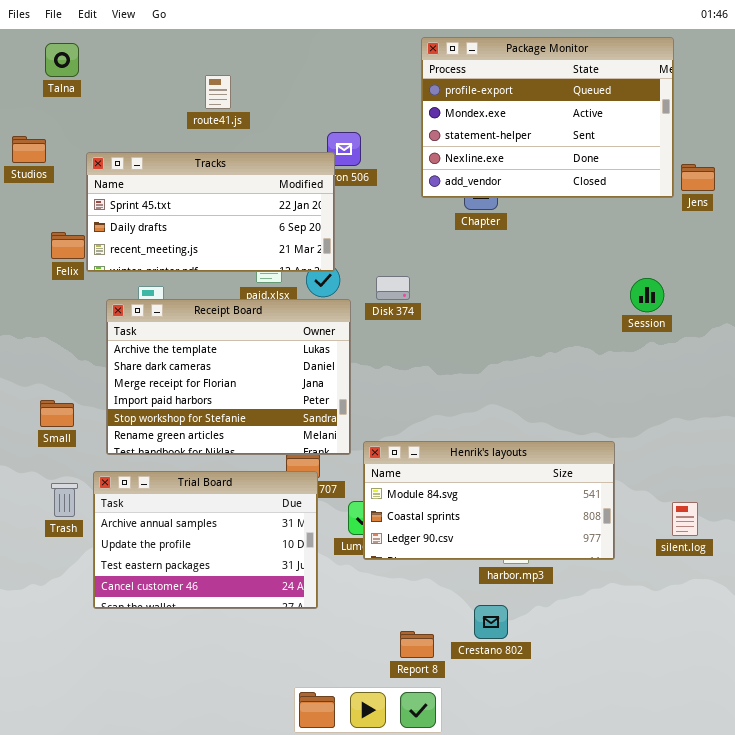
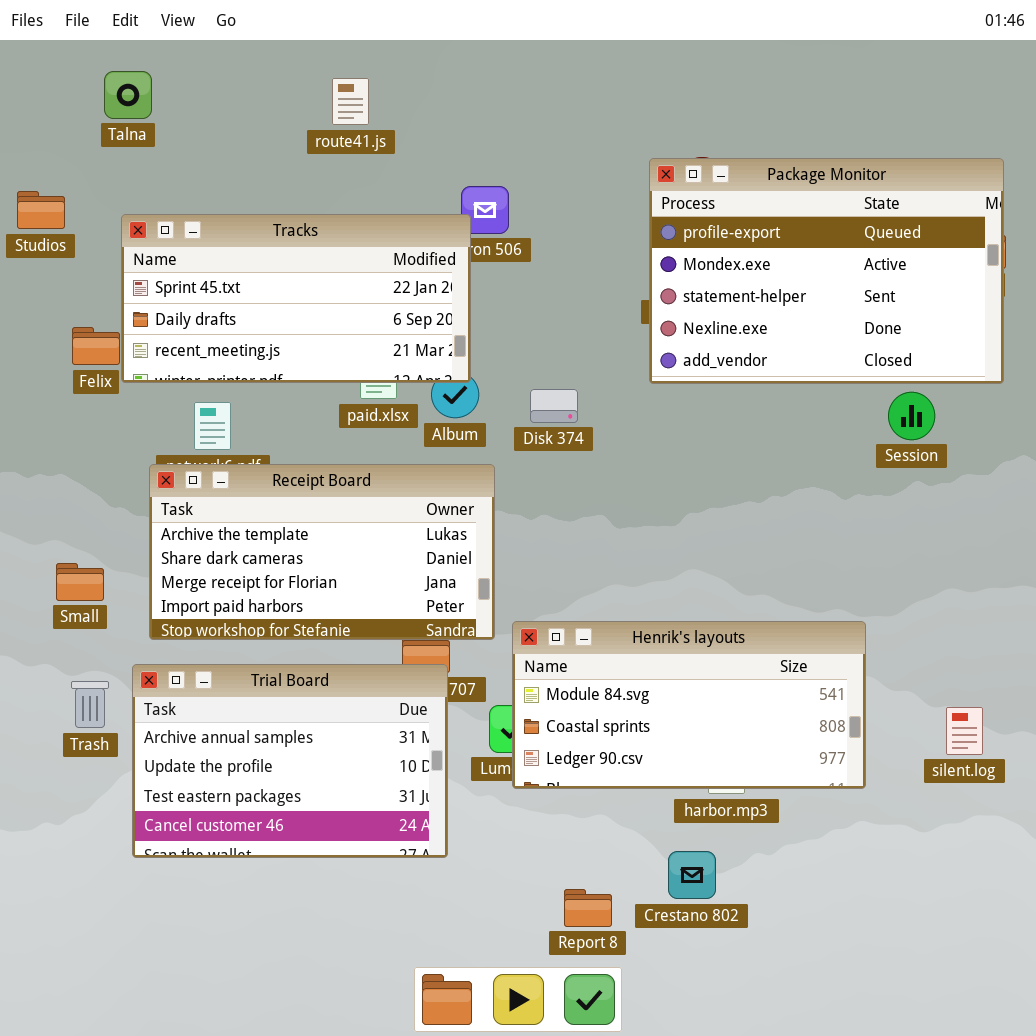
Package Monitor: [421,37,674,198] -> [649,158,1004,384], moved
Talna: [45,43,79,77] -> [104,71,152,119], moved
route41.js: [205,75,231,109] -> [332,78,369,125], moved
Receipt Board: [106,299,351,455] -> [149,464,495,640], resized

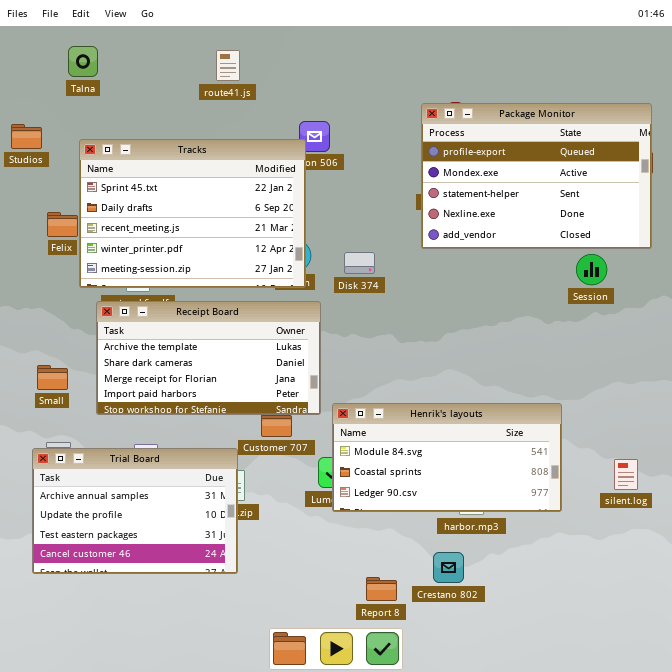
Tracks: [121,214,471,383] -> [79,139,306,288], resized
Trial Board: [132,664,448,858] -> [32,448,238,574], moved

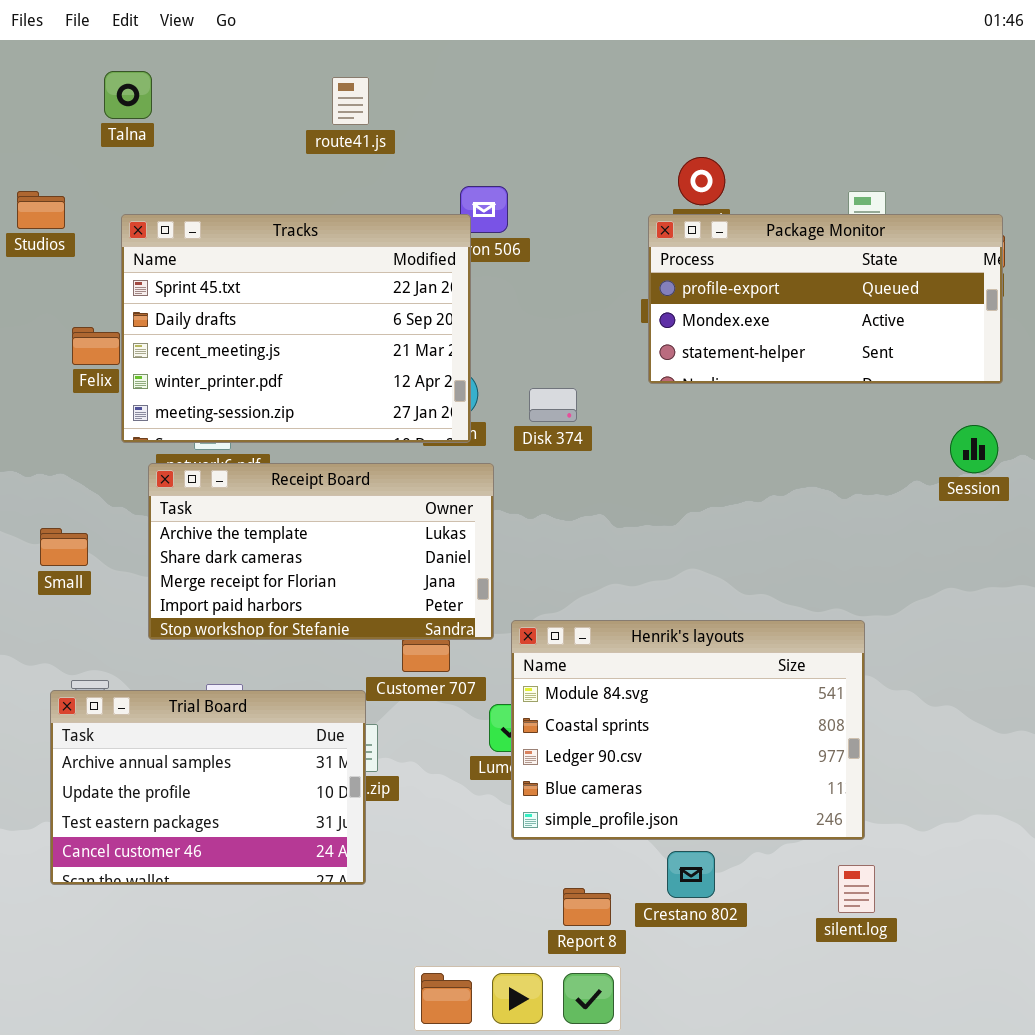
Package Monitor: [421,103,652,249] -> [648,214,1003,384], resized
Session: [576,254,607,285] -> [950,425,998,473], moved
Small: [37,365,68,390] -> [40,528,88,566], moved
Henrik's layouts: [332,403,562,512] -> [511,620,865,840], resized
silent.log: [614,459,638,490] -> [838,865,875,913], moved

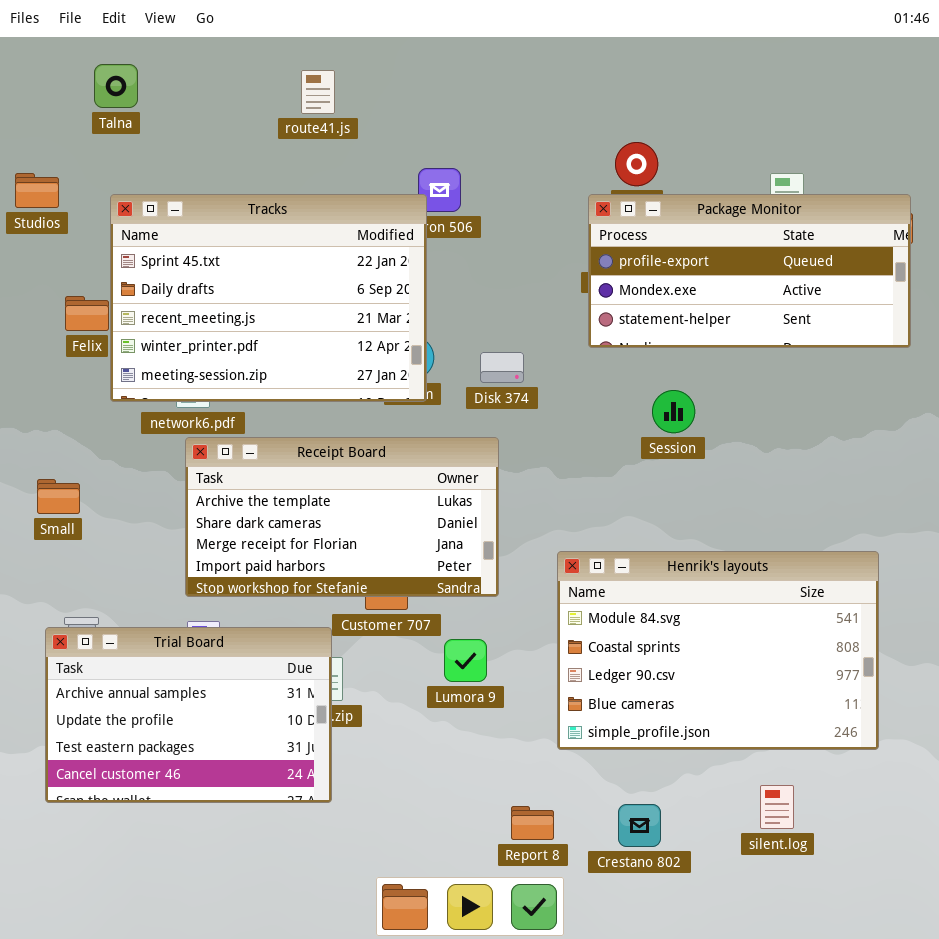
Session: [950,425,998,473] -> [652,390,695,433], moved
Receipt Board: [148,463,494,640] -> [185,437,499,597], moved
Henrik's layouts: [511,620,865,840] -> [557,551,879,750], moved
Crestano 802: [667,851,715,898] -> [618,804,661,847], moved

